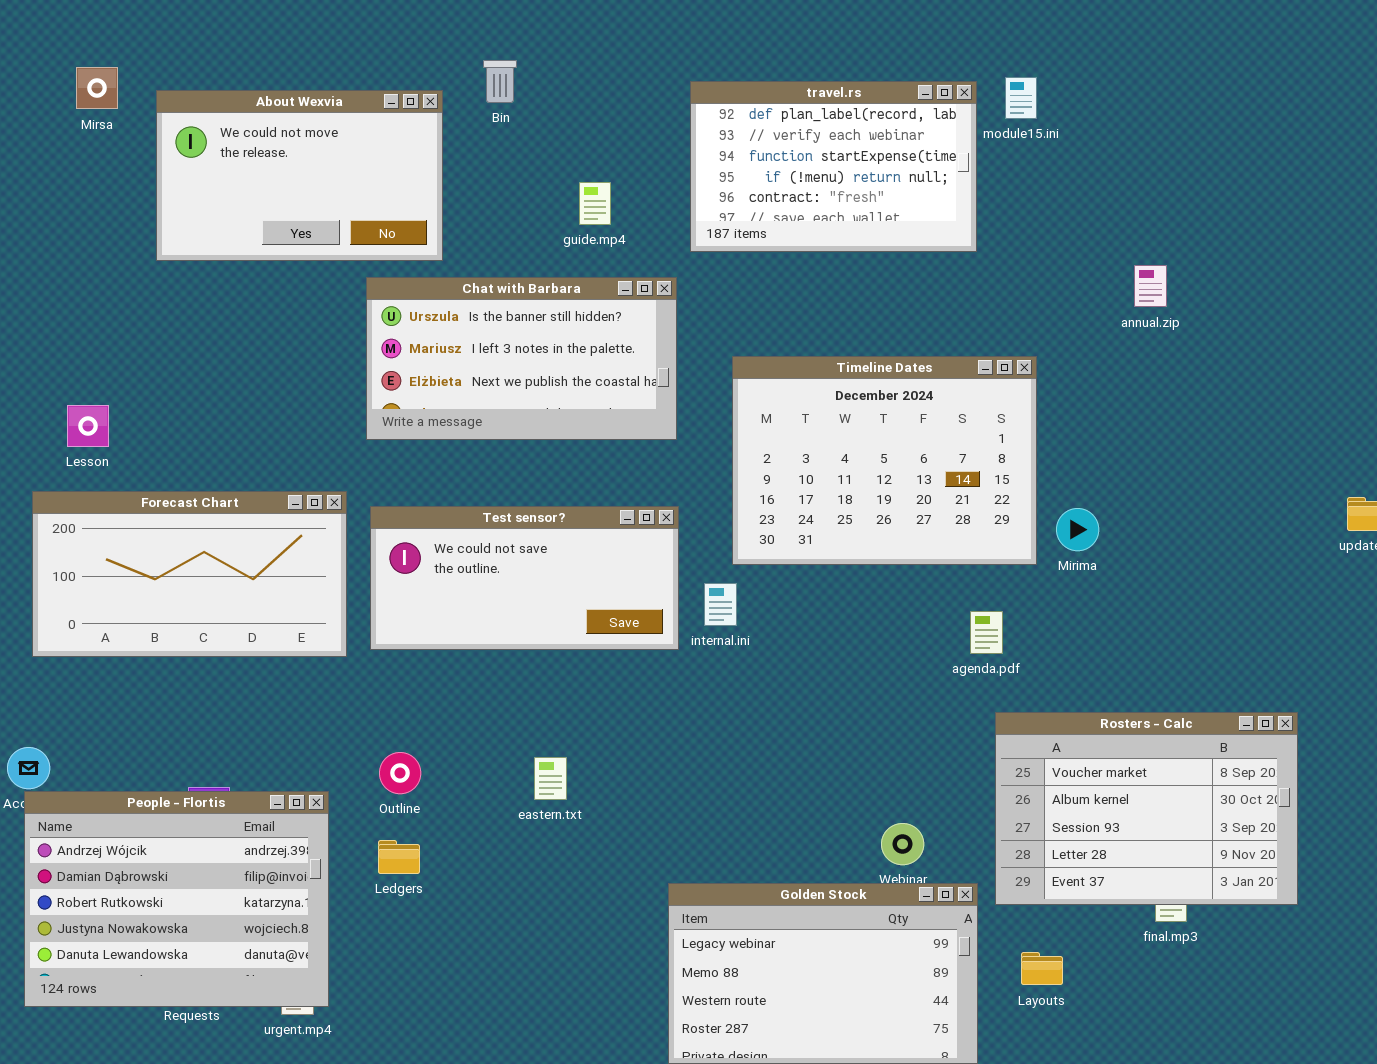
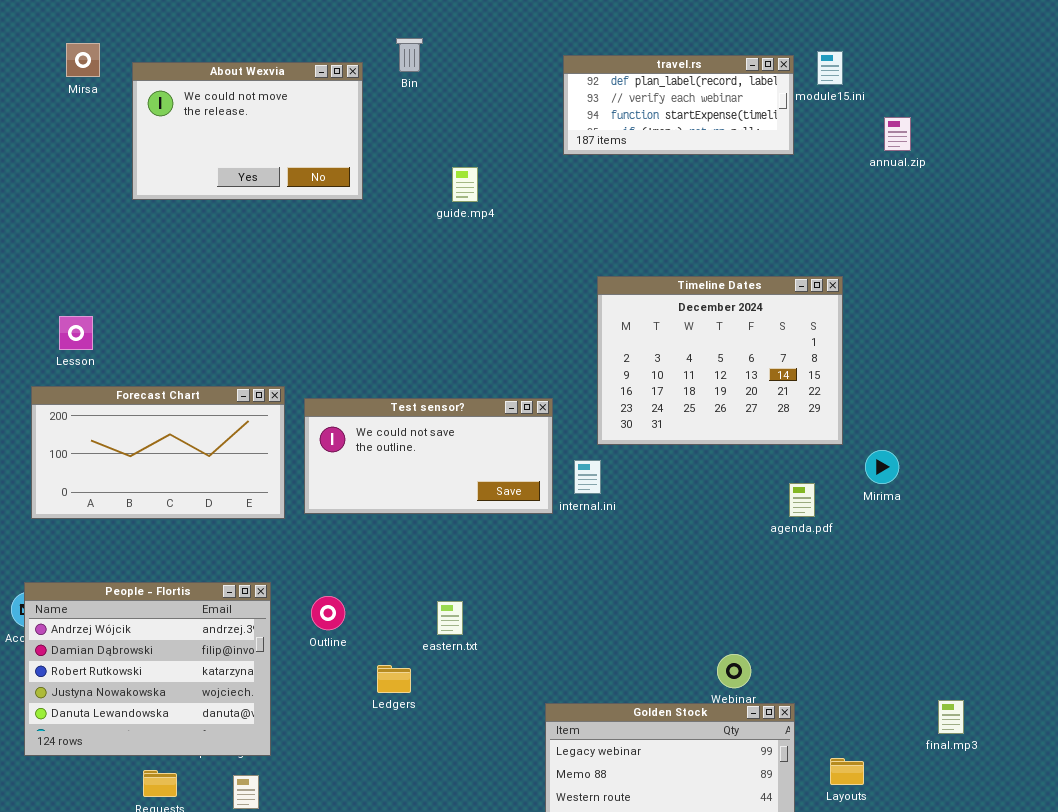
travel.rs: [690,81,977,252] -> [563,55,794,155], resized
guide.mp4: [579,182,611,225] -> [452,167,478,202], moved
annual.zip: [1134,265,1167,307] -> [884,117,911,151], moved
Chat with Barbara: [366,277,677,440] -> none, closed
Mirima: [1056,508,1099,551] -> [865,450,899,484], moved
Rosters - Calc: [995,712,1298,905] -> none, closed
People - Flortis: [24,791,329,1007] -> [24,582,271,756], moved
Ledgers: [378,840,420,874] -> [377,665,411,693], moved

